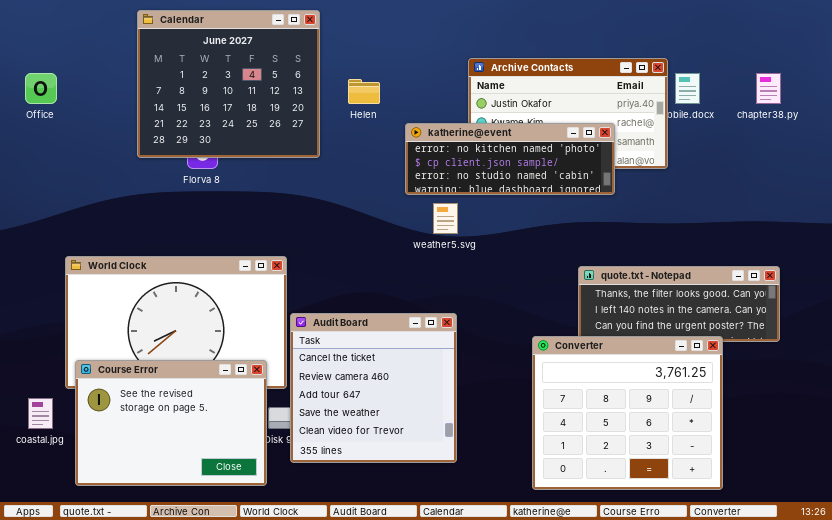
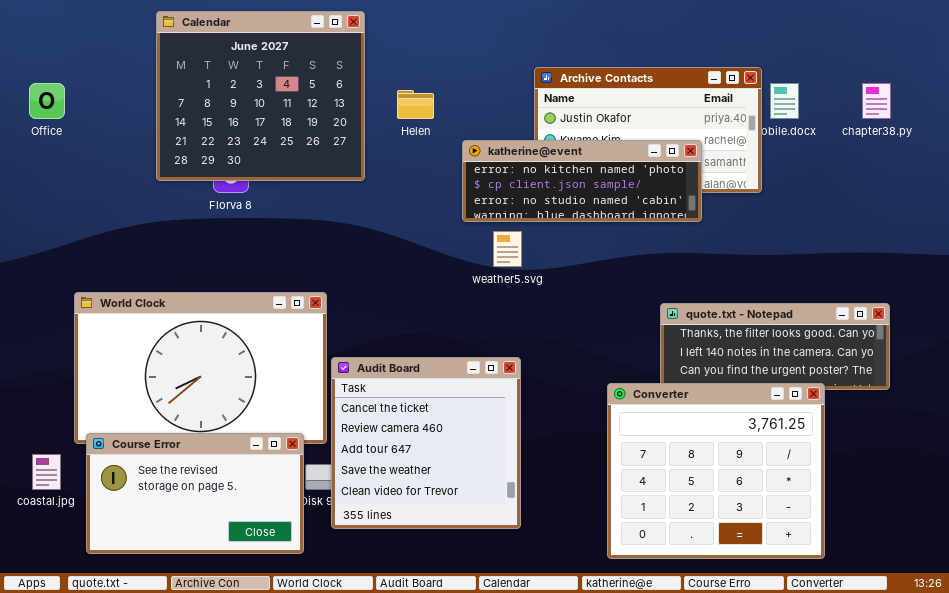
Course Error: [75,360,267,486] -> [86,433,304,554], resized

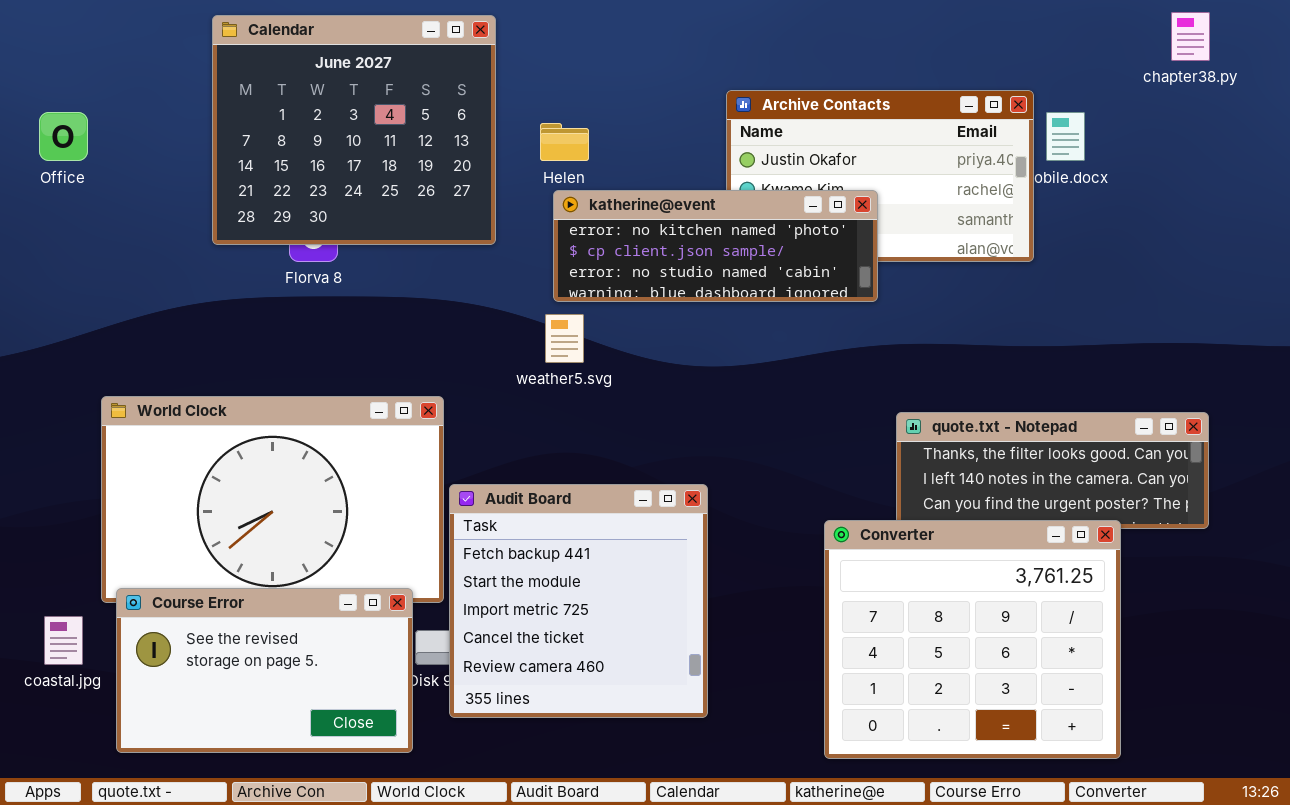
chapter38.py: [862,83,891,119] -> [1171,12,1210,61], moved
katherine@event: [462,140,702,222] -> [553,190,878,302], moved
weather5.svg: [493,231,522,267] -> [545,314,584,363], moved
Audit Board: [331,357,521,529] -> [449,484,708,718], scrolled up 3 rows

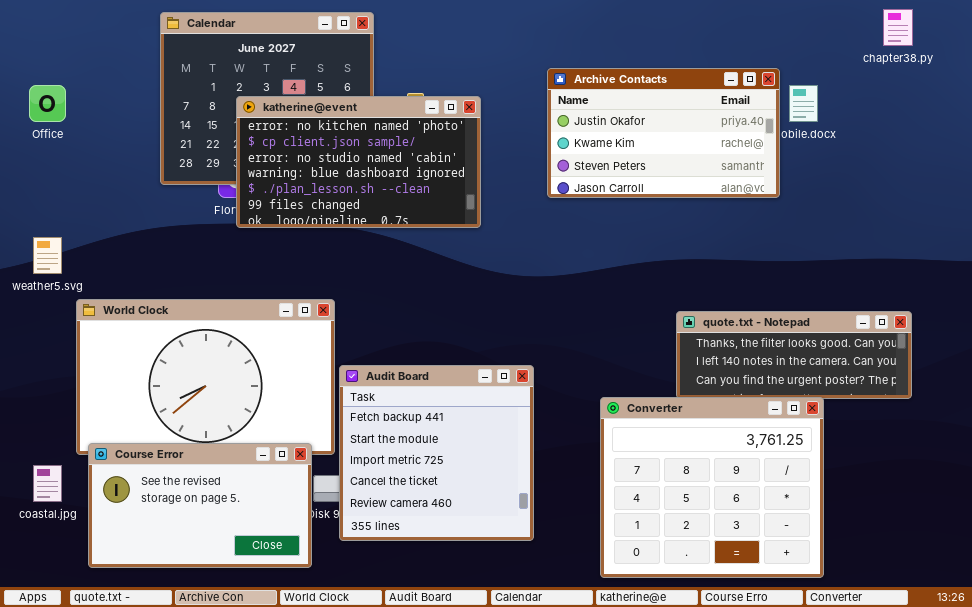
katherine@event: [553,190,878,302] -> [236,96,481,228], moved, resized
weather5.svg: [545,314,584,363] -> [33,237,62,274], moved
Converter: [824,520,1121,759] -> [600,397,824,578], moved

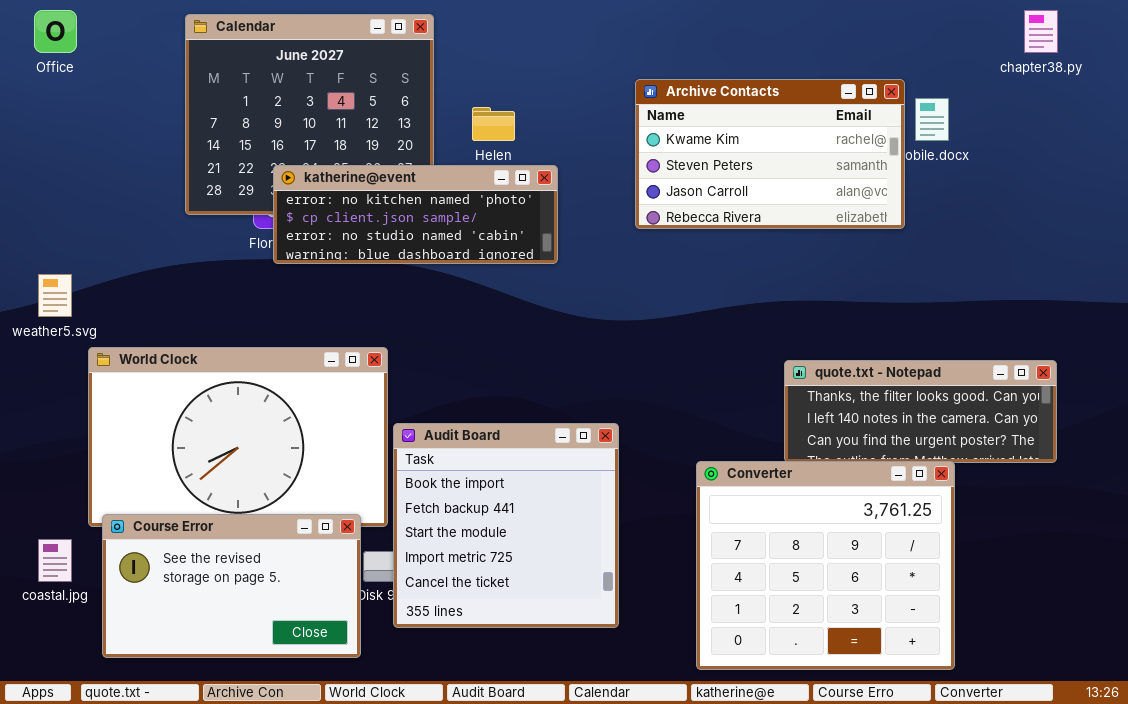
Archive Contacts: [547,68,780,198] -> [635,79,905,229], scrolled down 1 row
Office: [29,85,66,122] -> [34,10,77,53], moved
katherine@event: [236,96,481,228] -> [273,165,558,264], resized
Audit Board: [339,365,534,541] -> [393,423,619,628], scrolled up 1 row

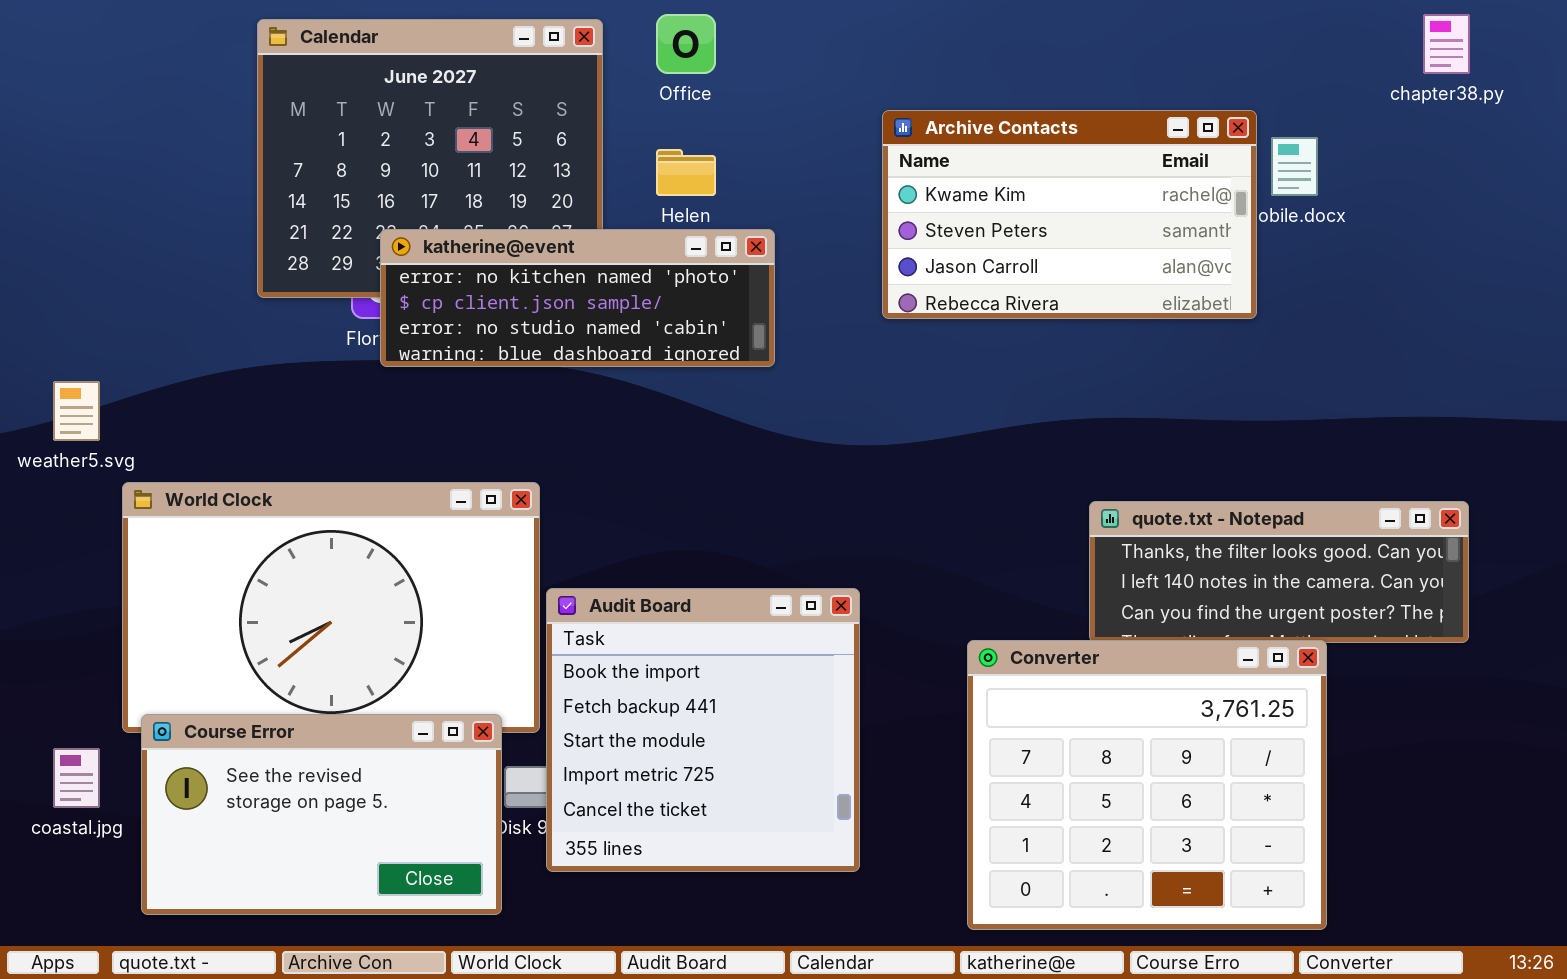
Office: [34,10,77,53] -> [656,14,716,74], moved

